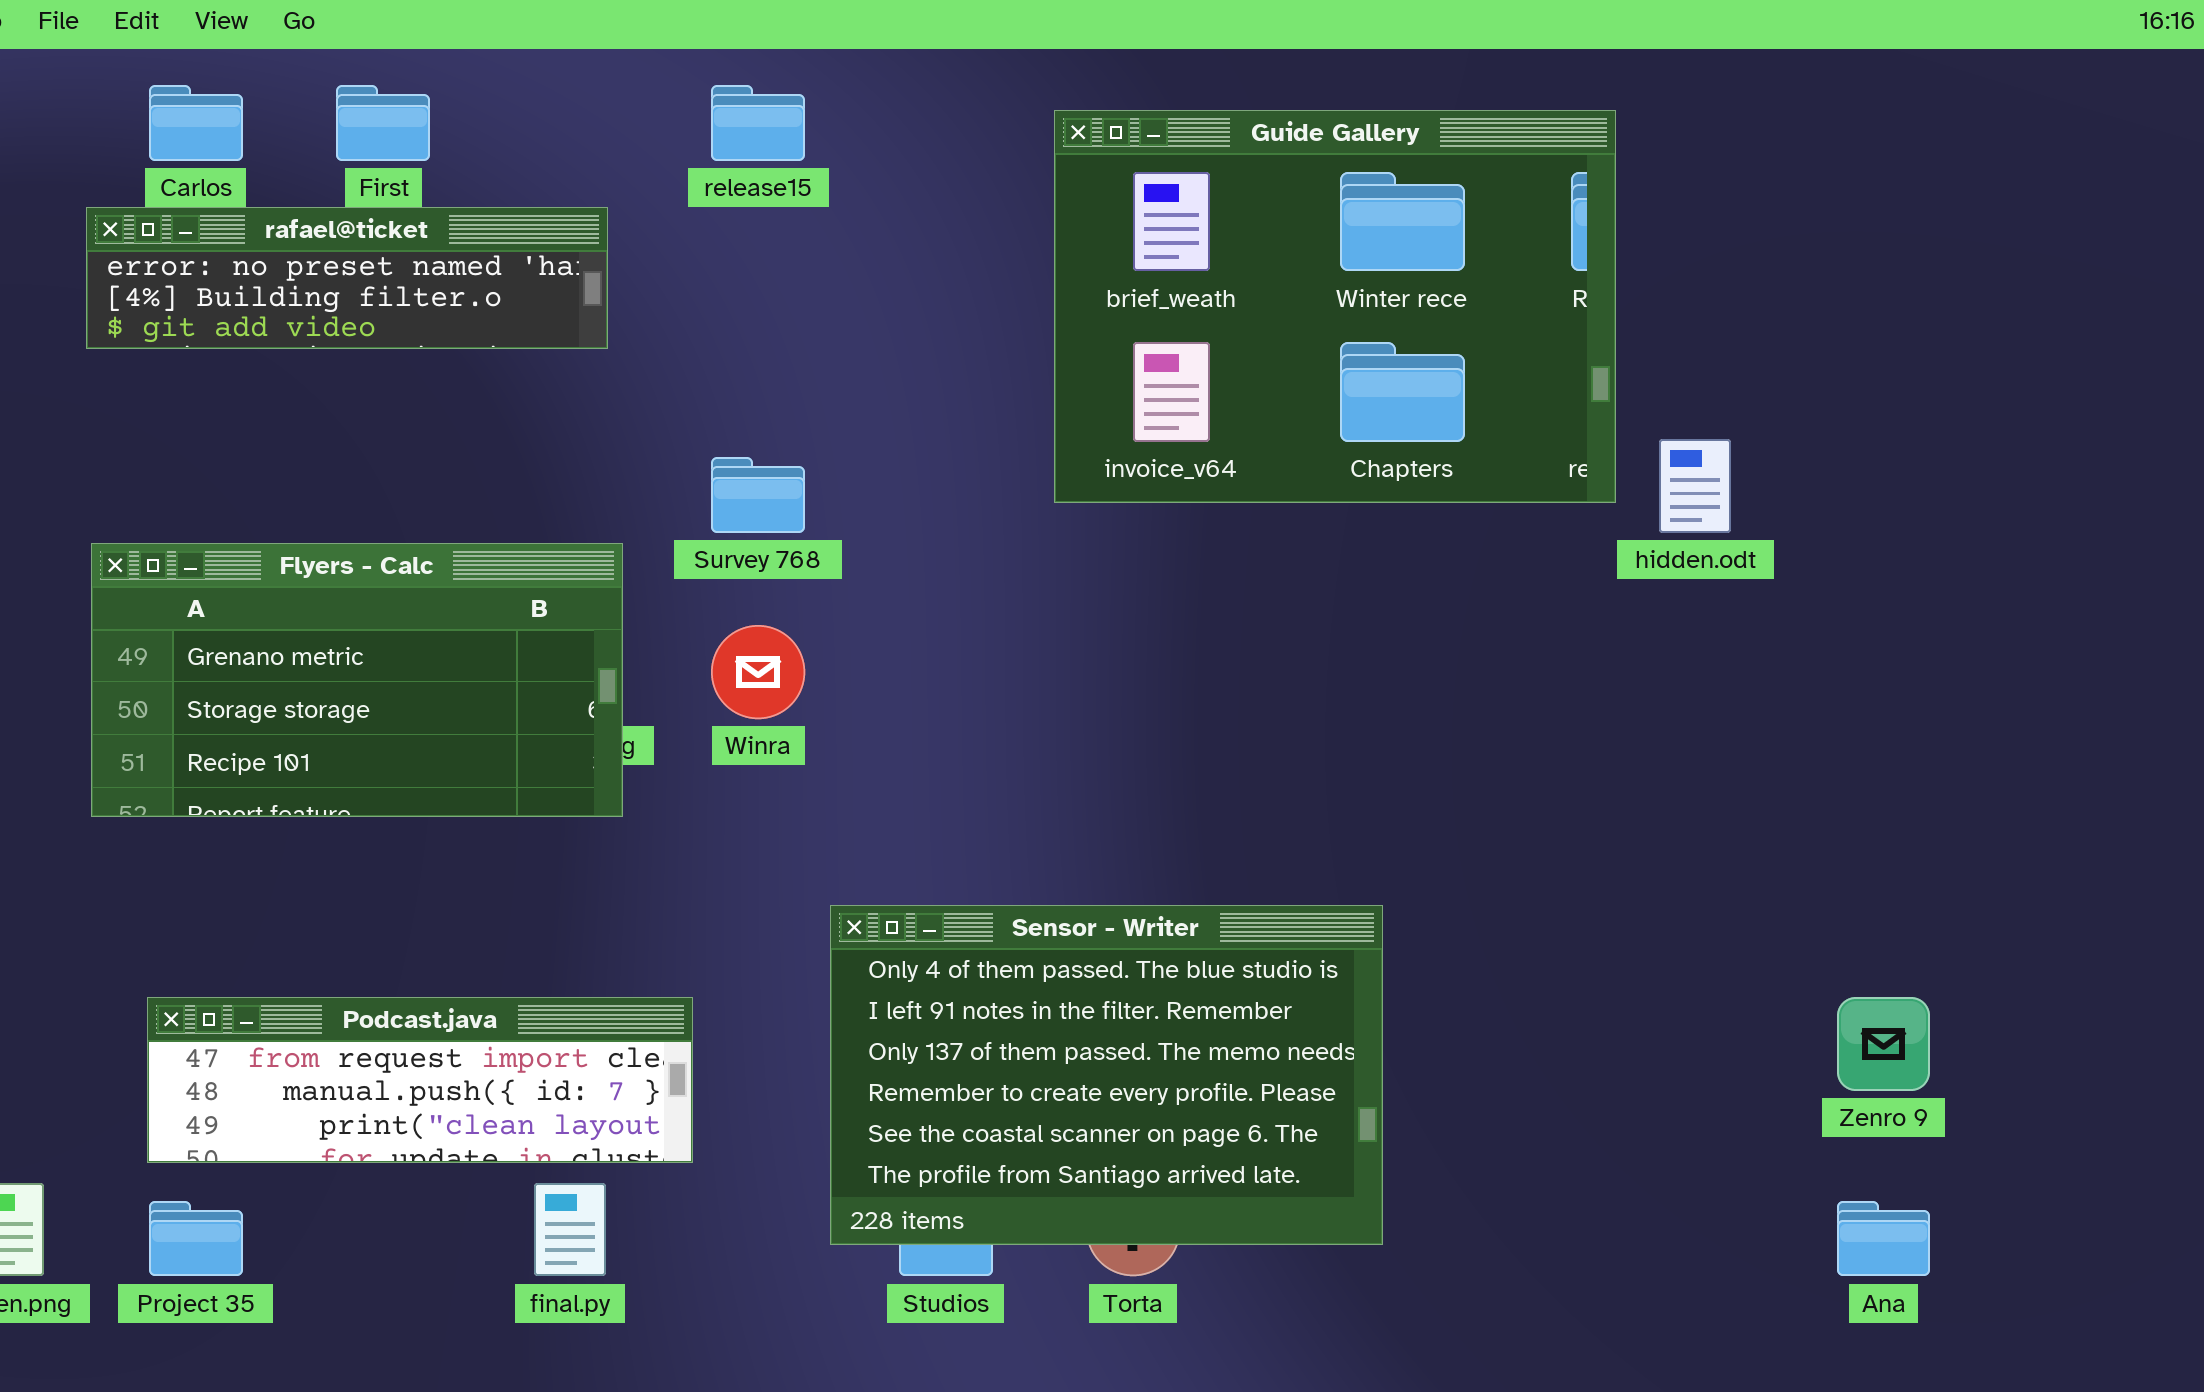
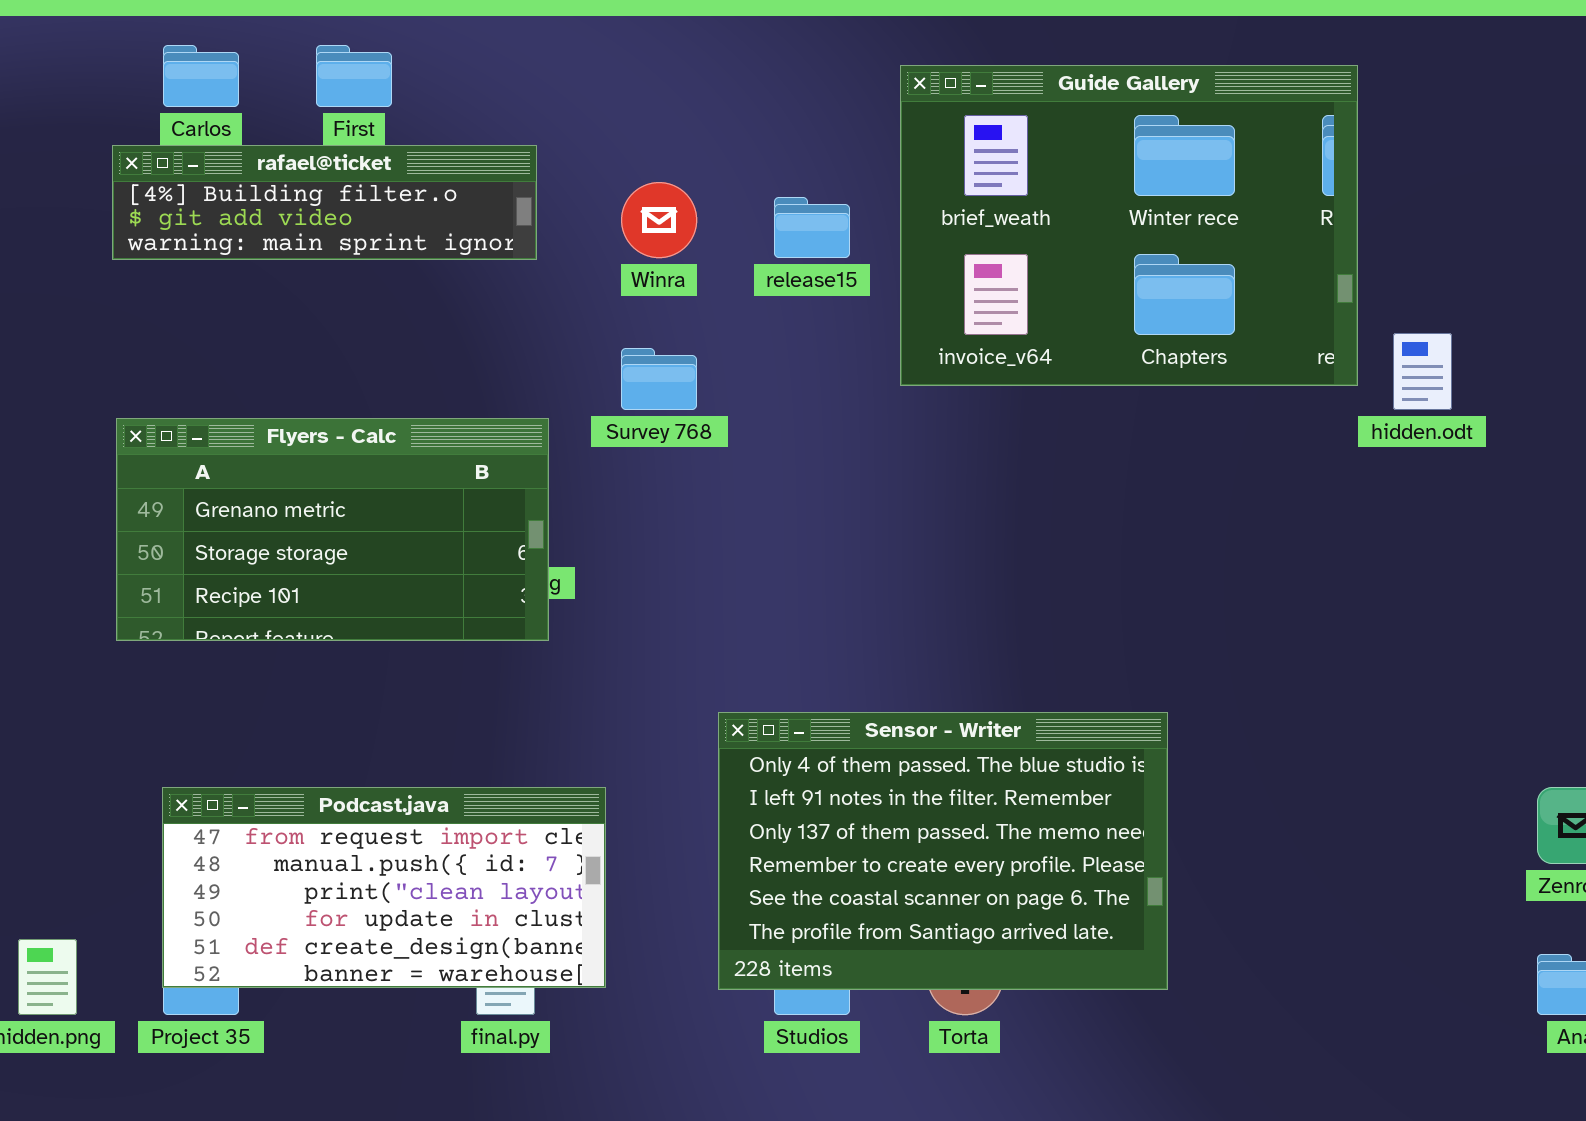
release15: [711,85,805,161] -> [774,197,850,258], moved
rafael@ticket: [86,207,608,349] -> [112,145,537,260], scrolled down 1 row
Winra: [711,625,805,719] -> [621,182,697,258], moved
Podcast.java: [147,997,693,1163] -> [162,787,606,988], resized

